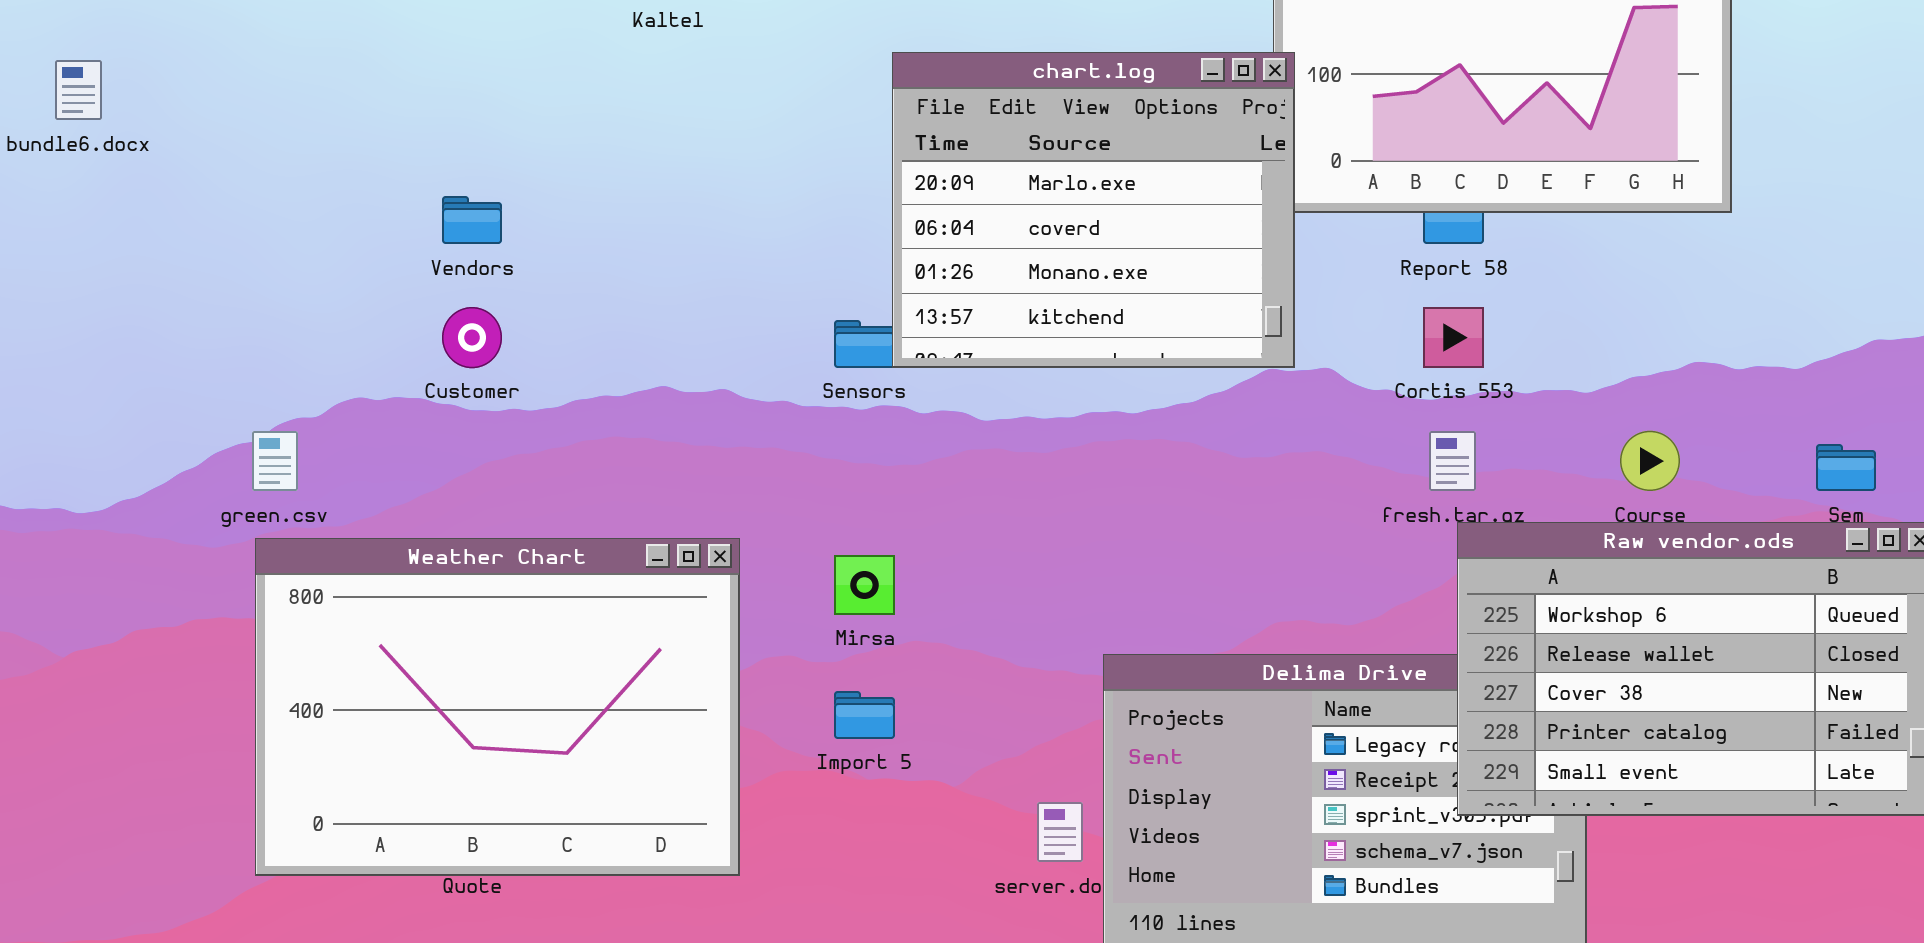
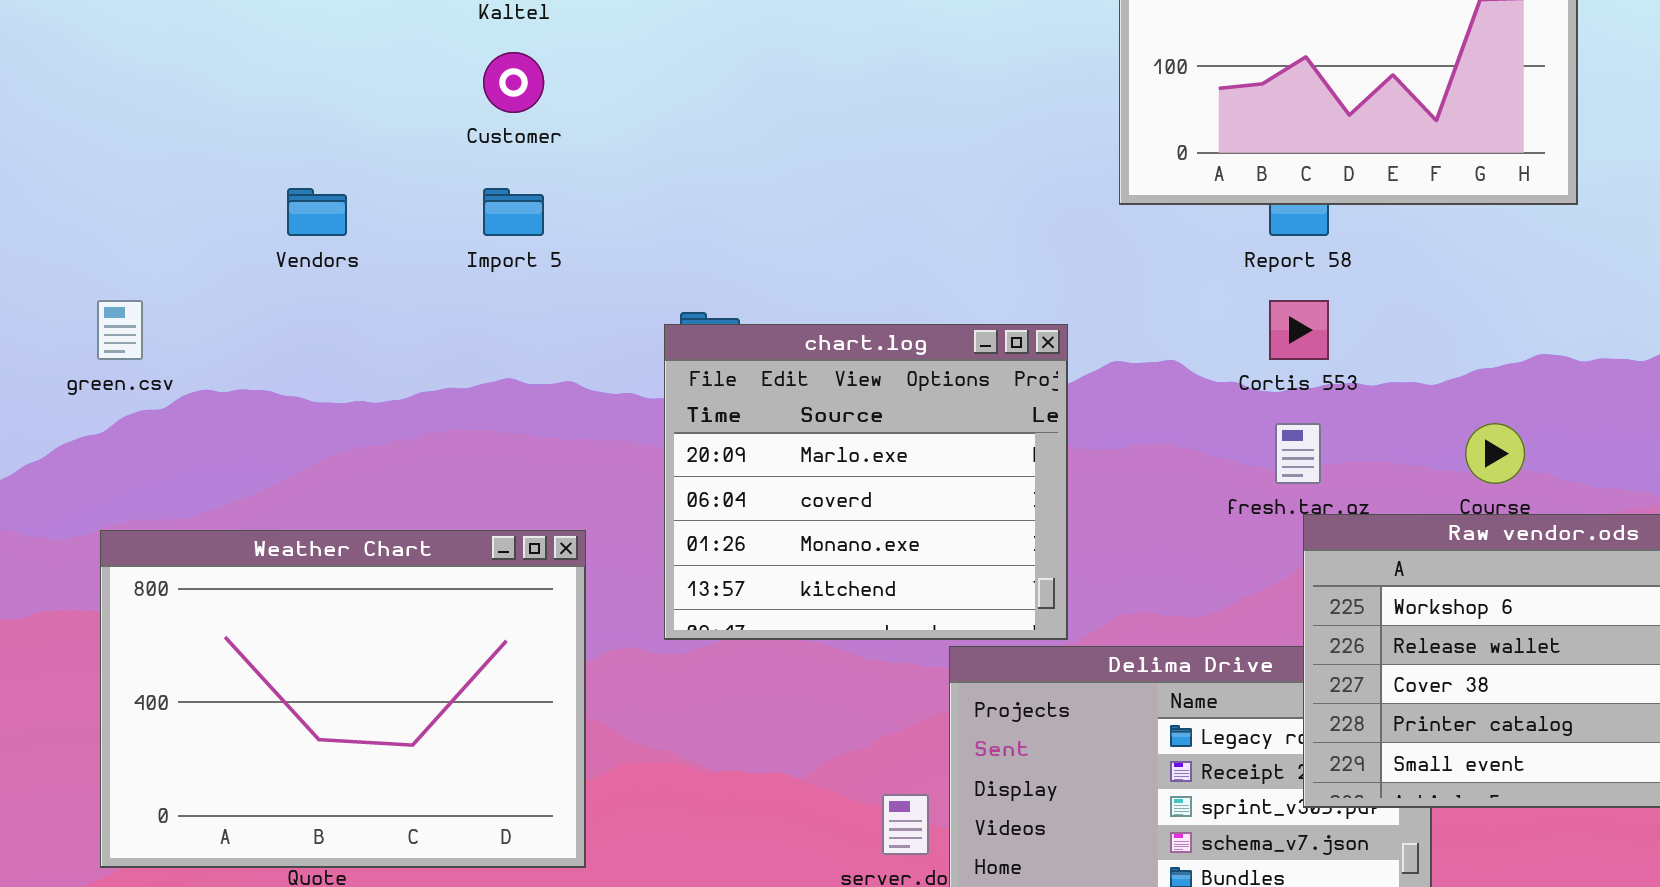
chart.log: [892,52,1295,368] -> [664,324,1068,640], moved
Customer: [442,307,502,368] -> [483,52,544,113], moved
green.csv: [252,431,298,491] -> [97,300,143,360], moved
Import 5: [834,691,895,739] -> [483,188,544,236], moved

